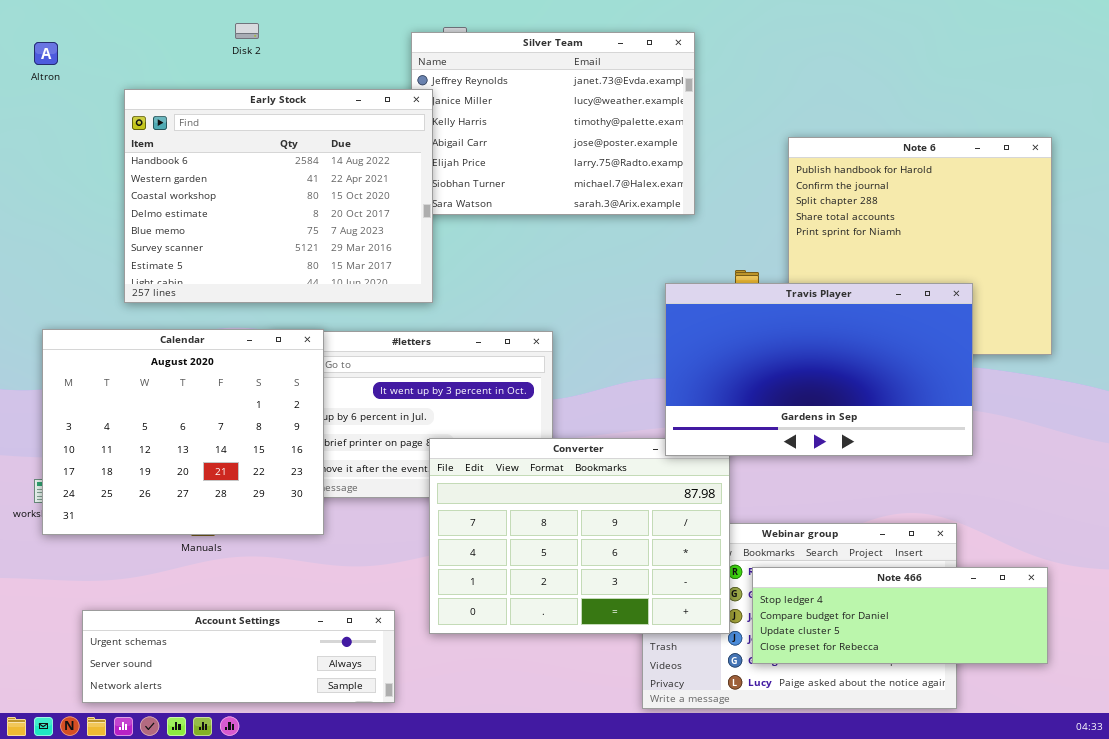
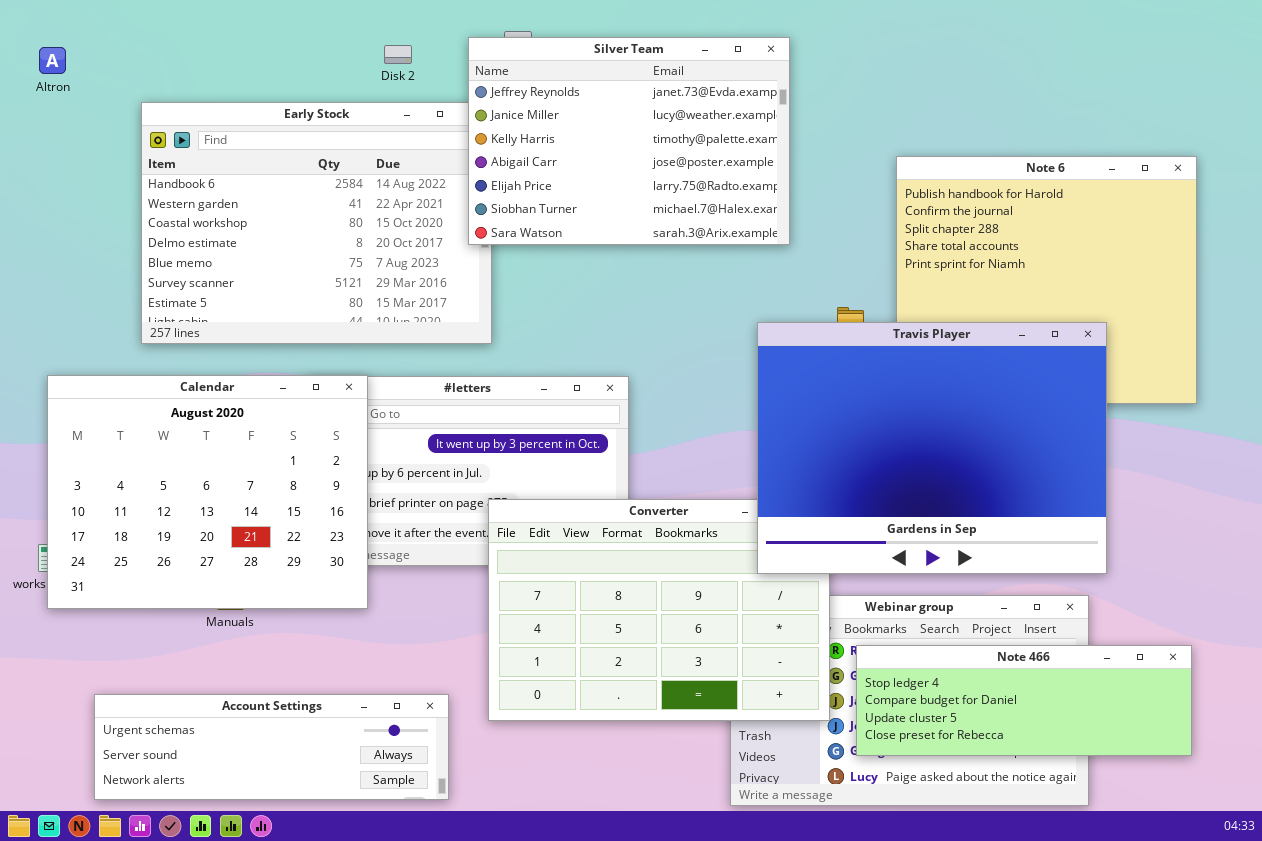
Disk 2: [235,23,259,39] -> [384,45,412,64], moved
Silver Team: [411,32,695,215] -> [468,37,790,245], raised
Travis Player: [665,283,973,456] -> [757,322,1107,574], resized

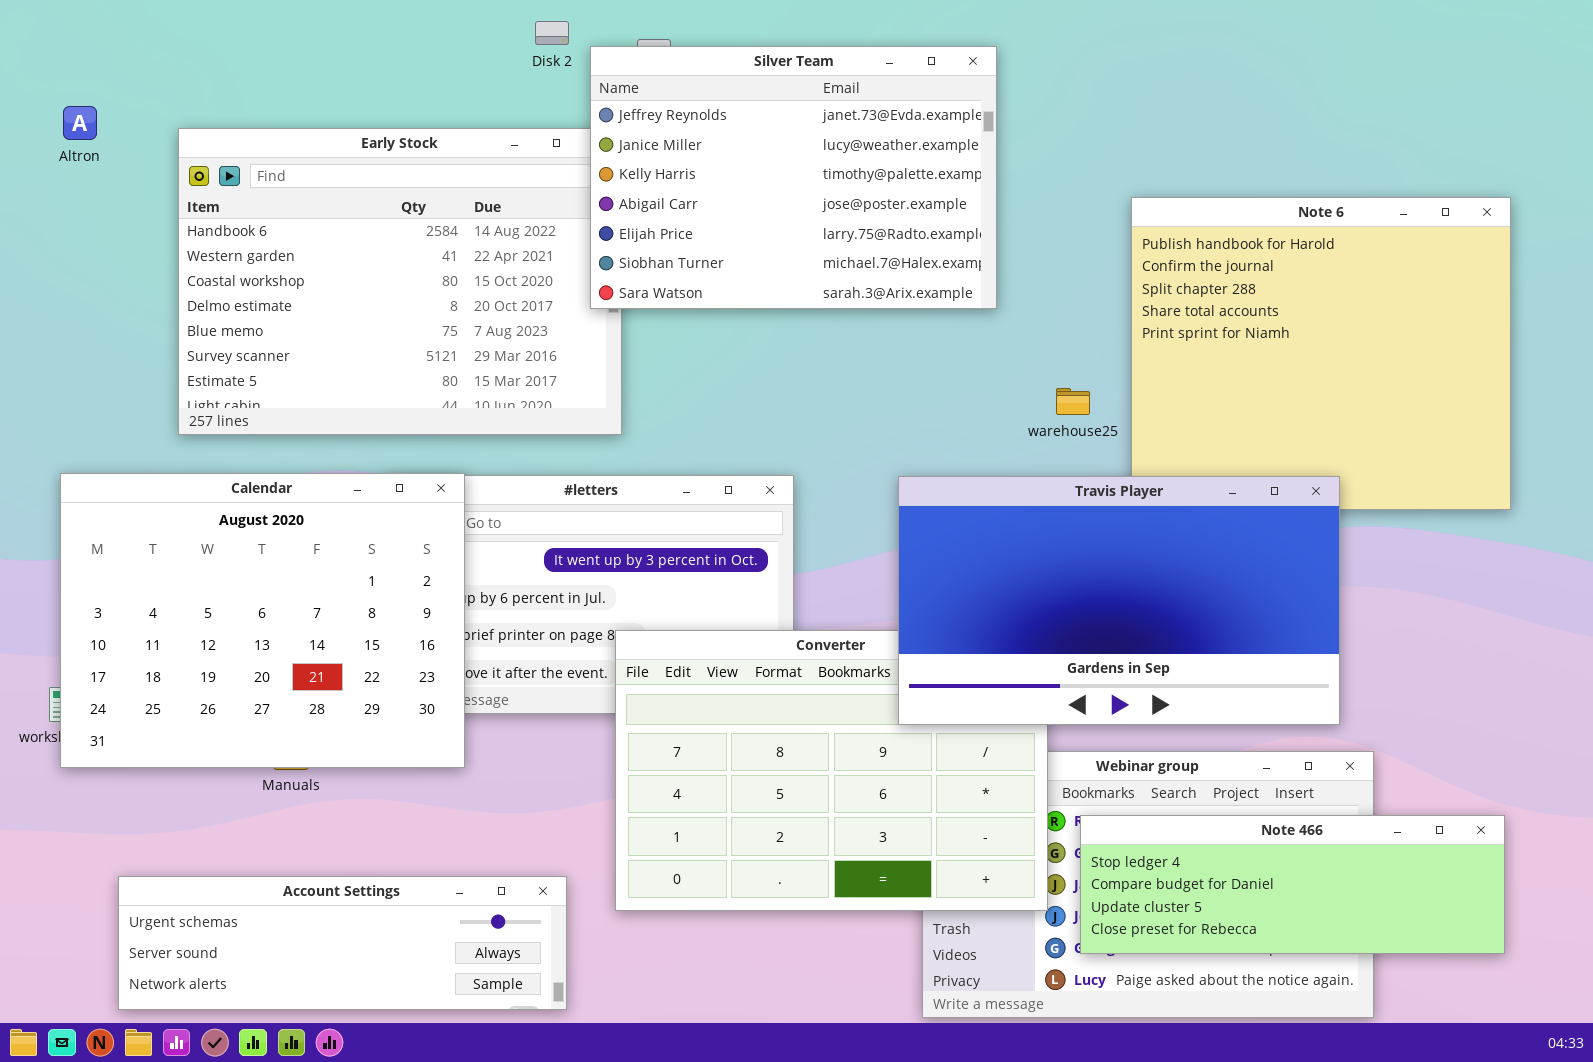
Disk 2: [384,45,412,64] -> [535,21,569,45], moved
Altron: [39,47,66,74] -> [63,106,97,140], moved
Travis Player: [757,322,1107,574] -> [898,476,1340,725], moved, resized

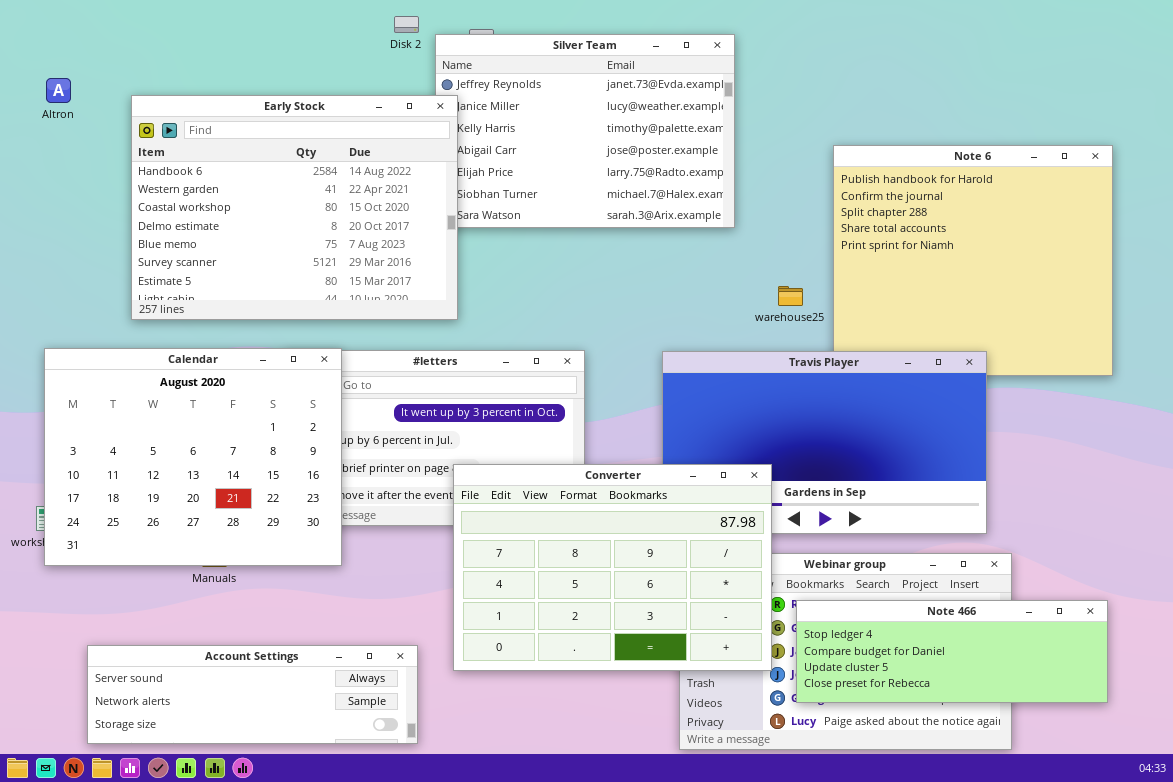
Early Stock: [178,128,622,435] -> [131,95,458,320], raised
Converter: [615,630,1048,911] -> [453,464,772,671], raised
Account Settings: [118,876,567,1010] -> [87,645,418,744], scrolled down 1 row

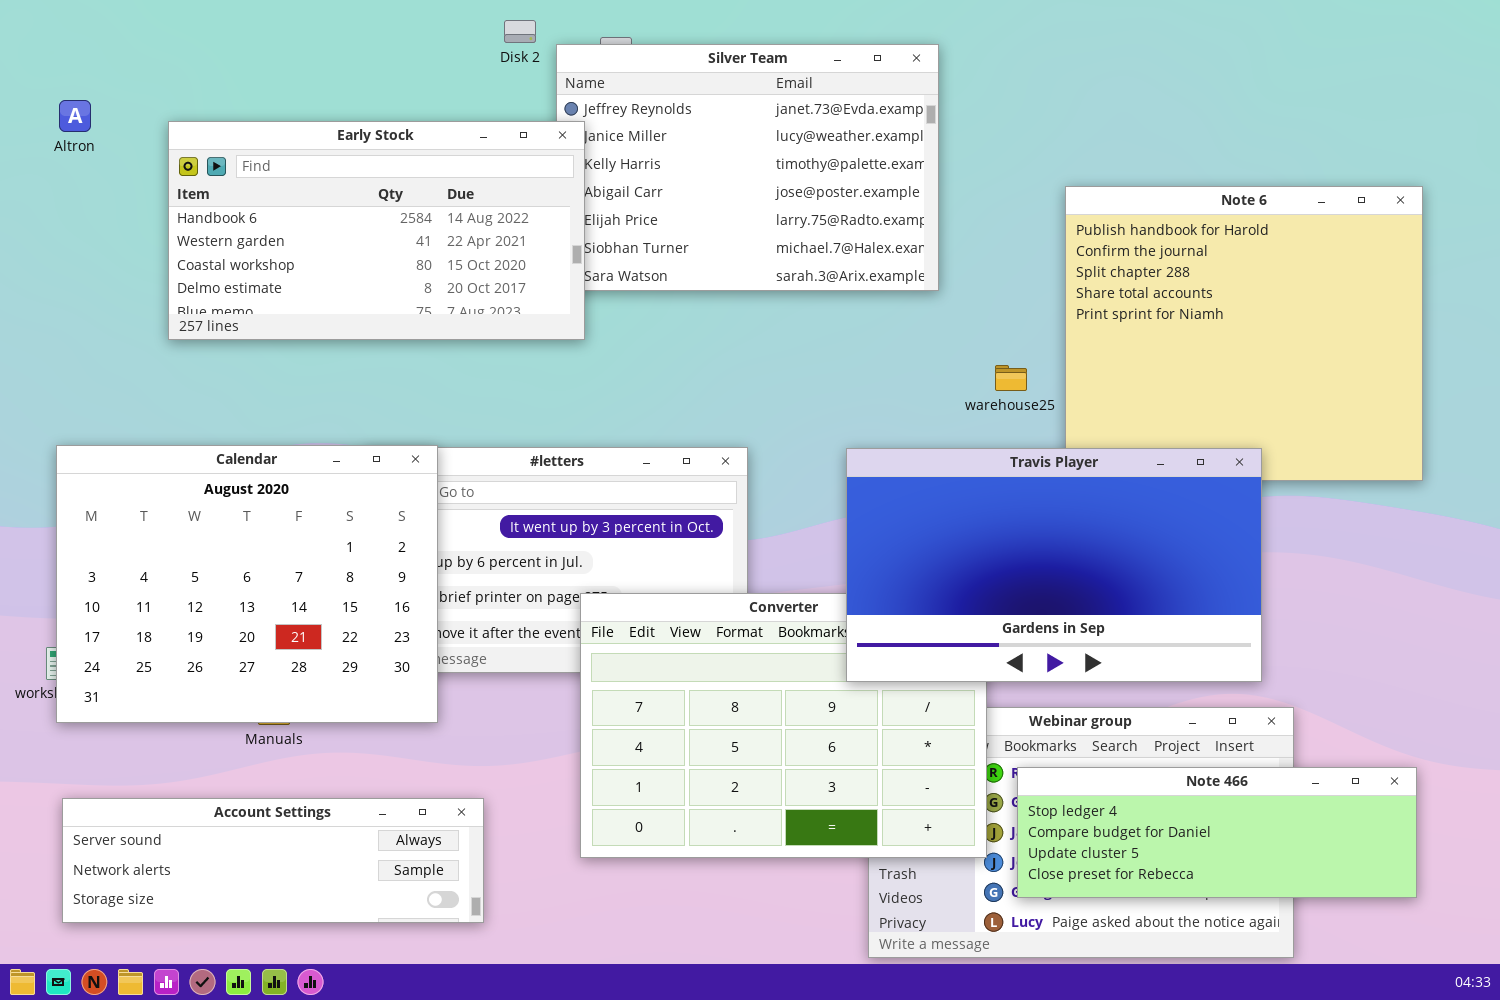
Early Stock: [131,95,458,320] -> [168,121,585,340], resized
Travis Player: [662,351,987,534] -> [846,448,1262,682], raised
Account Settings: [87,645,418,744] -> [62,798,484,923], moved

